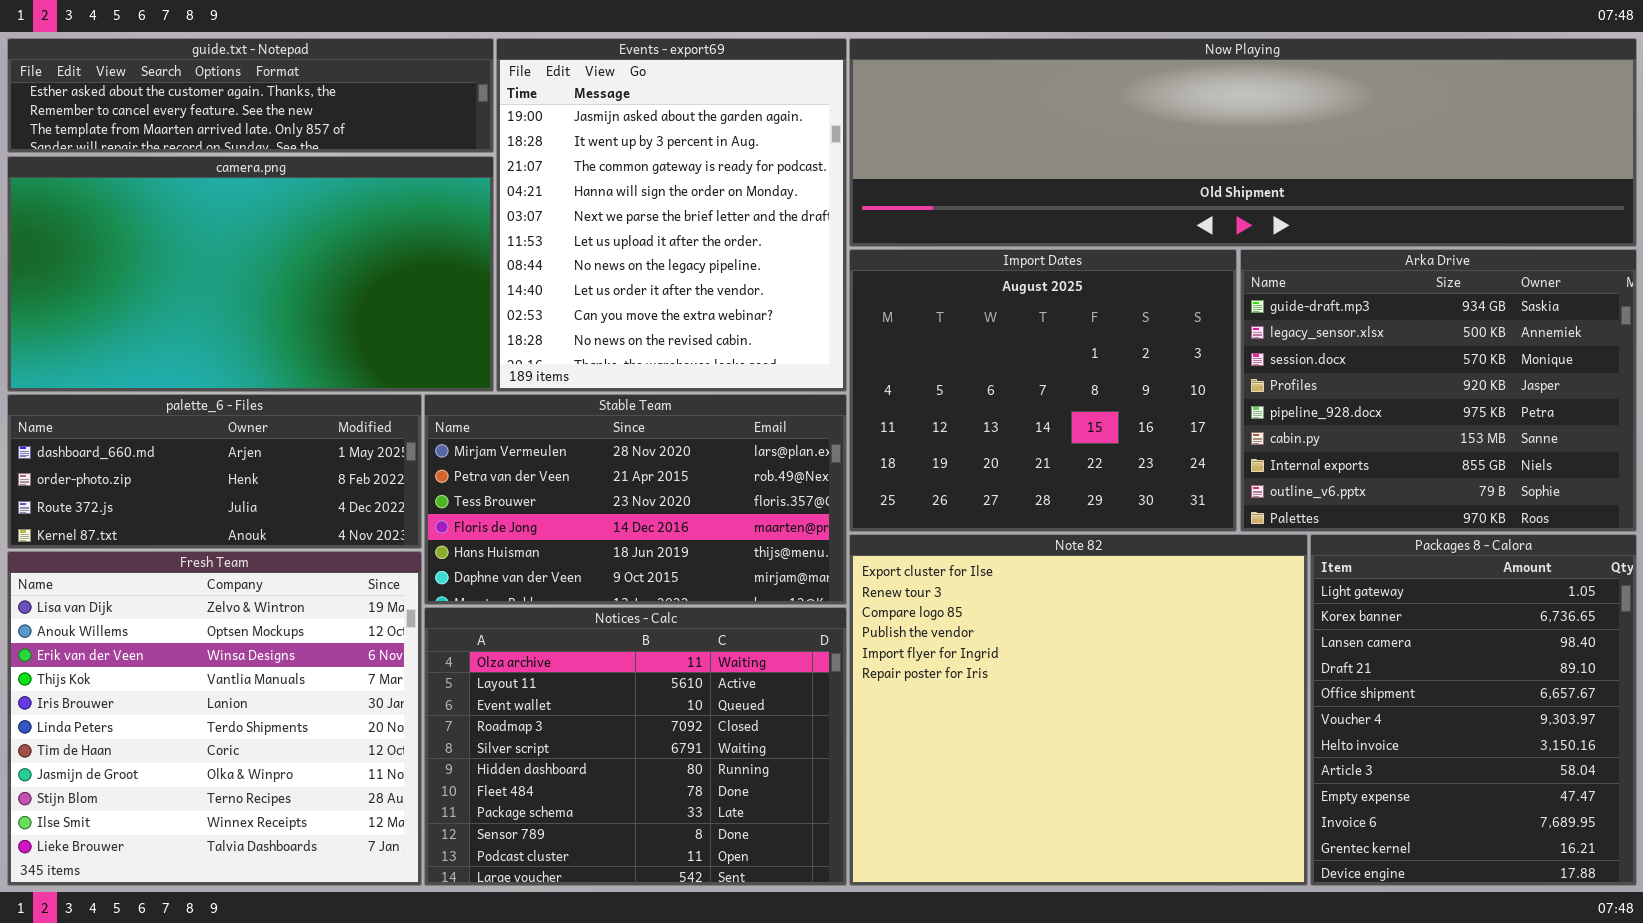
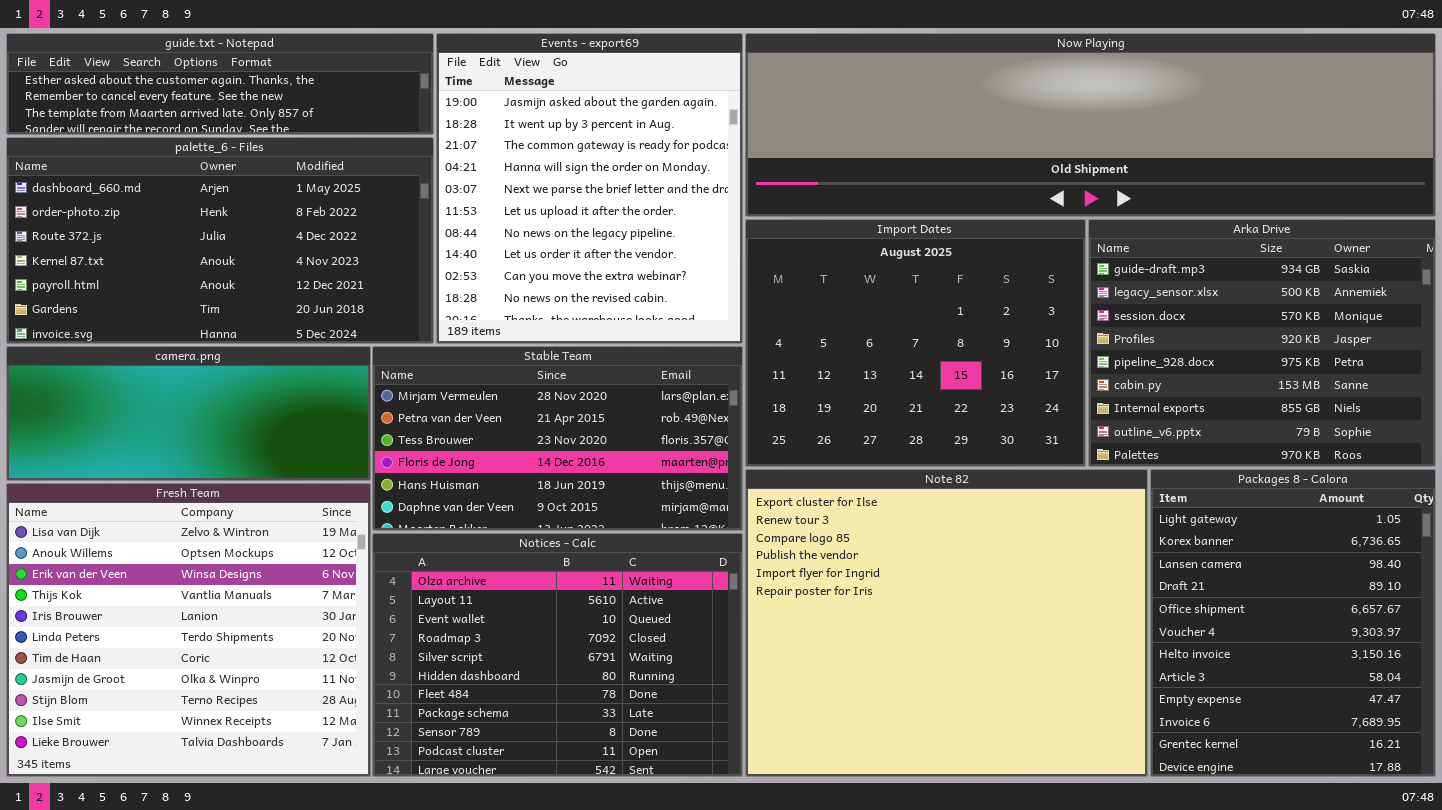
camera.png: [7,156,494,392] -> [6,346,371,481], moved, resized
palette_6 - Files: [7,394,422,549] -> [6,137,434,344], moved, resized

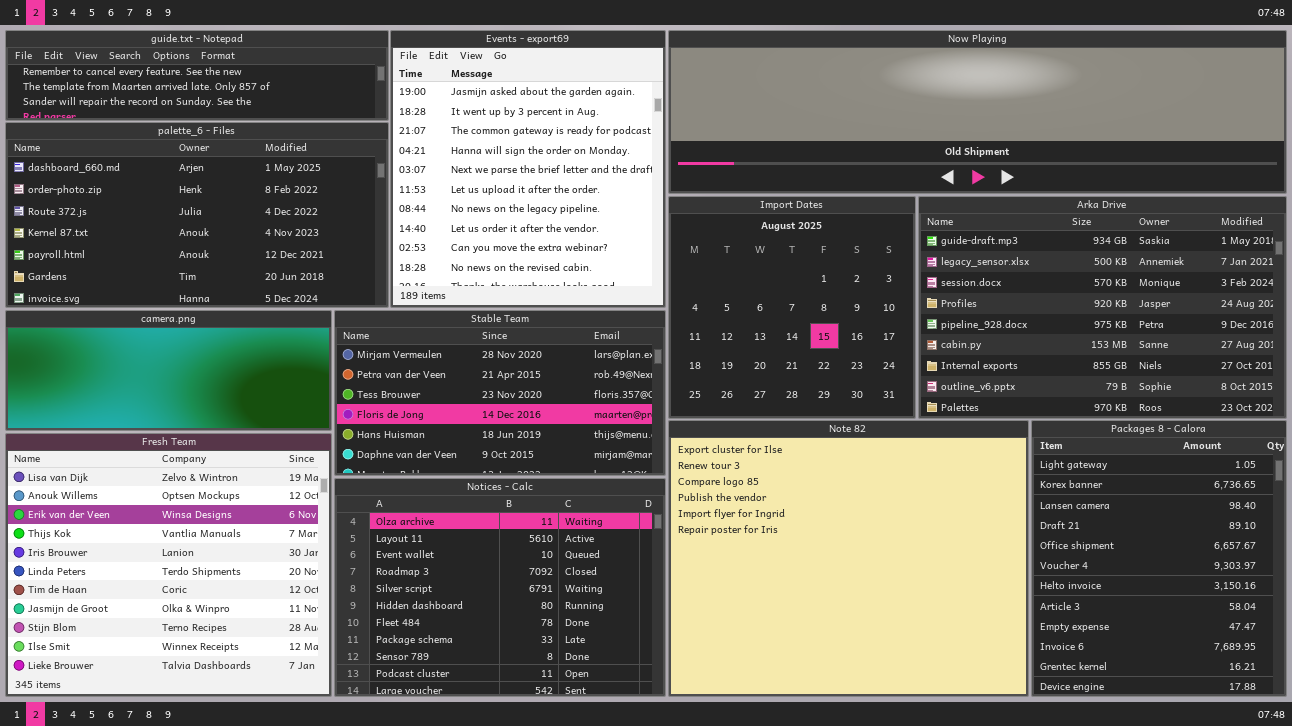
guide.txt - Notepad: [6,33,434,135] -> [5,30,389,121], scrolled down 1 row
Import Dates: [745,219,1086,467] -> [668,196,916,419], resized
Arka Drive: [1088,219,1436,467] -> [918,196,1287,419], resized

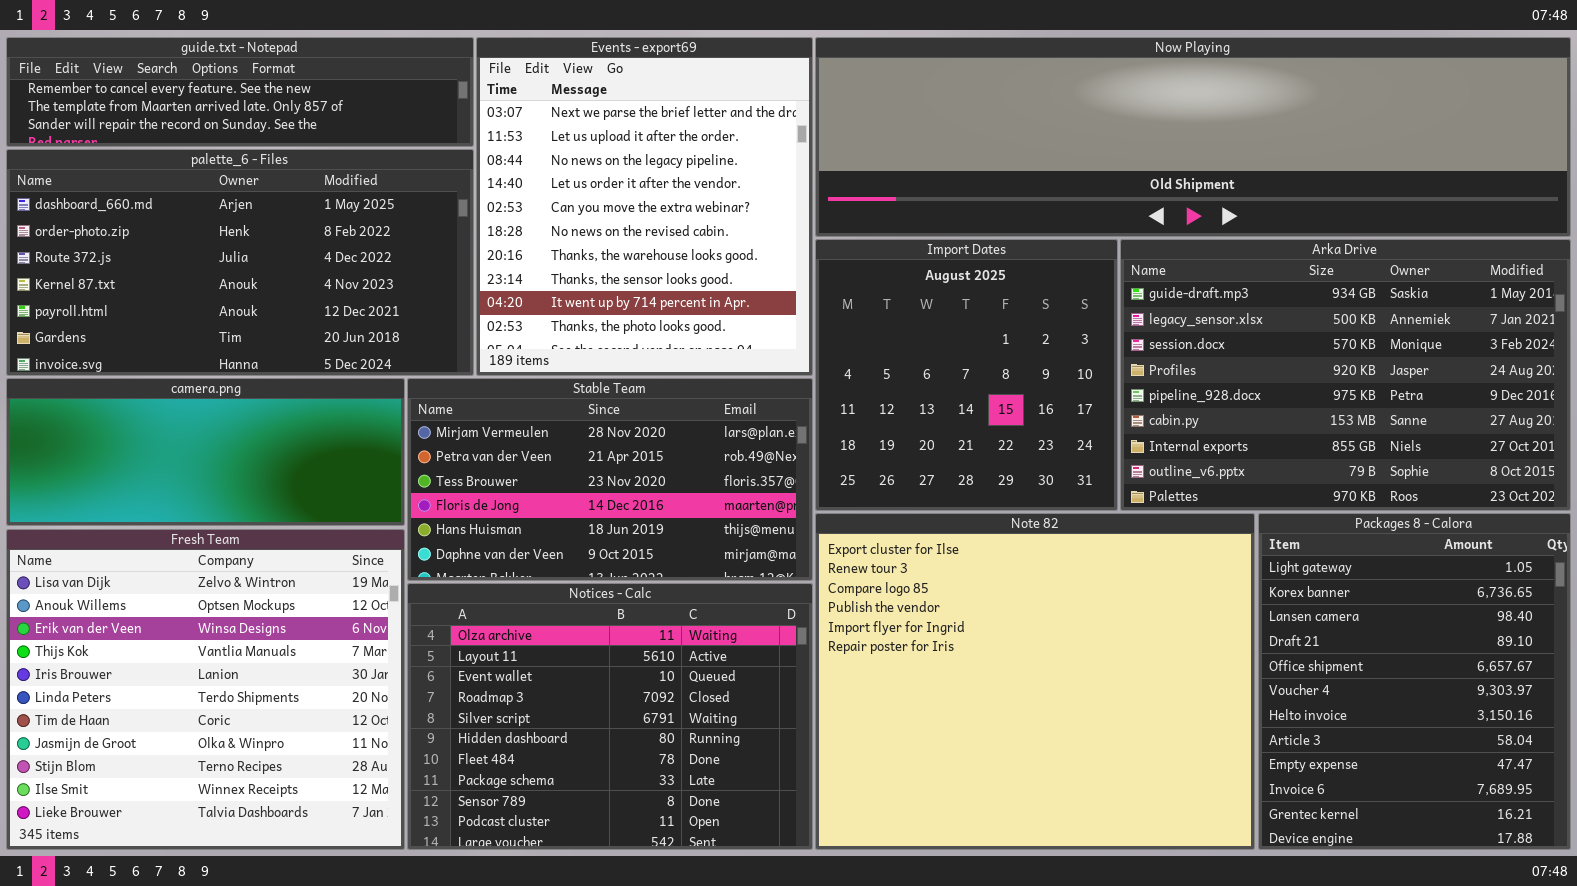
Events - export69: [390,30,666,308] -> [476,37,813,376], scrolled down 4 rows

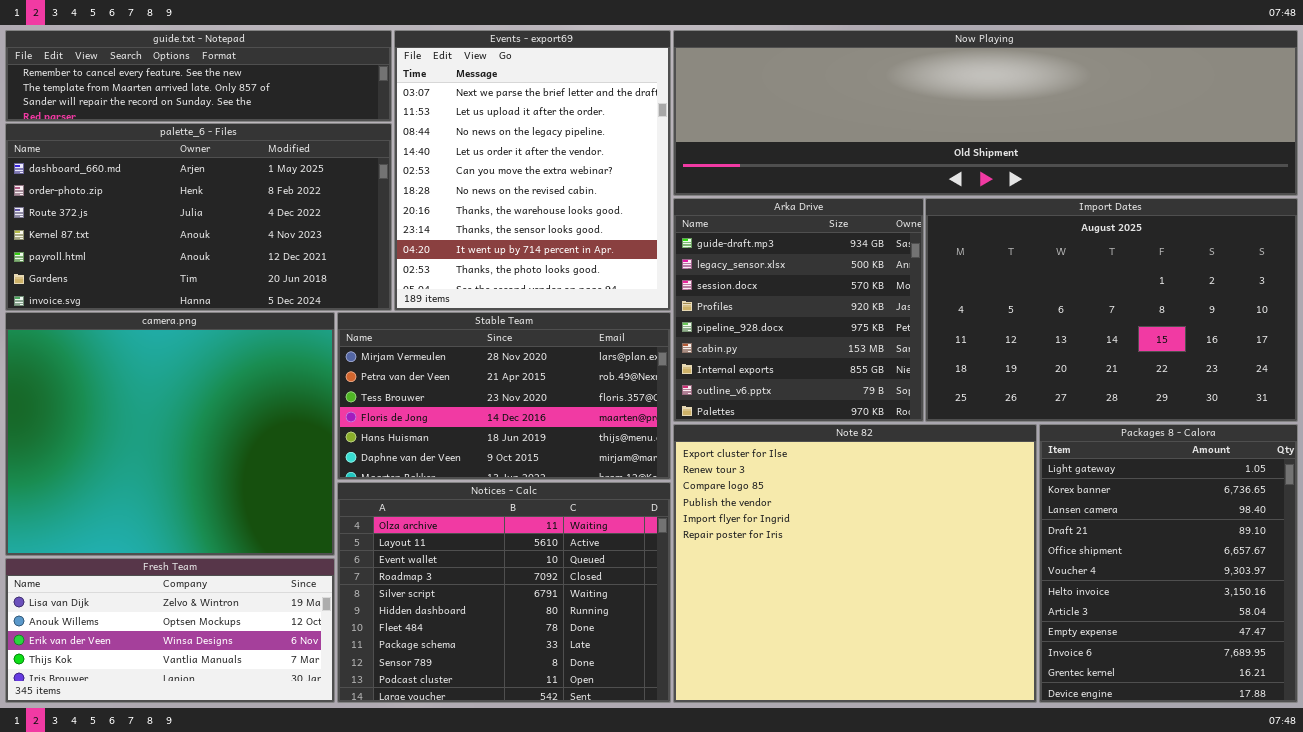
Import Dates: [815,239,1118,511] -> [925,198,1298,422], moved, resized
Arka Drive: [1120,239,1571,511] -> [673,198,924,422], moved, resized
camera.png: [6,378,405,526] -> [5,312,335,556], resized
Fresh Team: [6,529,405,850] -> [5,558,335,703], resized

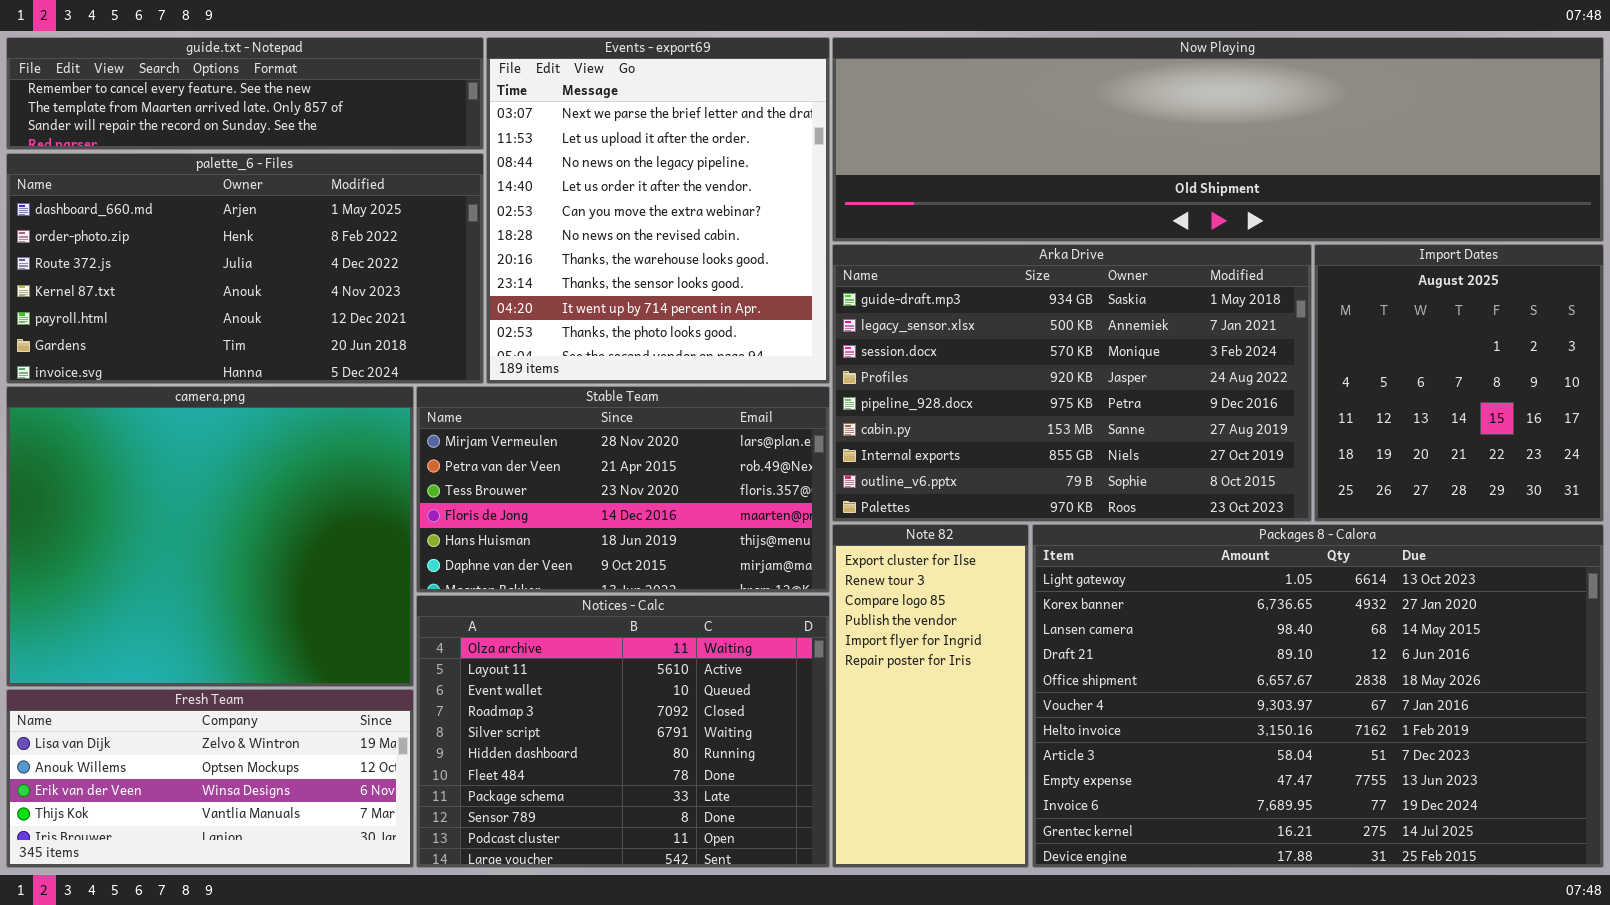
Arka Drive: [673,198,924,422] -> [832,244,1312,522], resized
Import Dates: [925,198,1298,422] -> [1314,244,1604,522], resized
Note 82: [673,424,1037,703] -> [832,524,1029,868], resized
Packages 8 - Calora: [1039,424,1298,703] -> [1032,524,1604,868], resized

